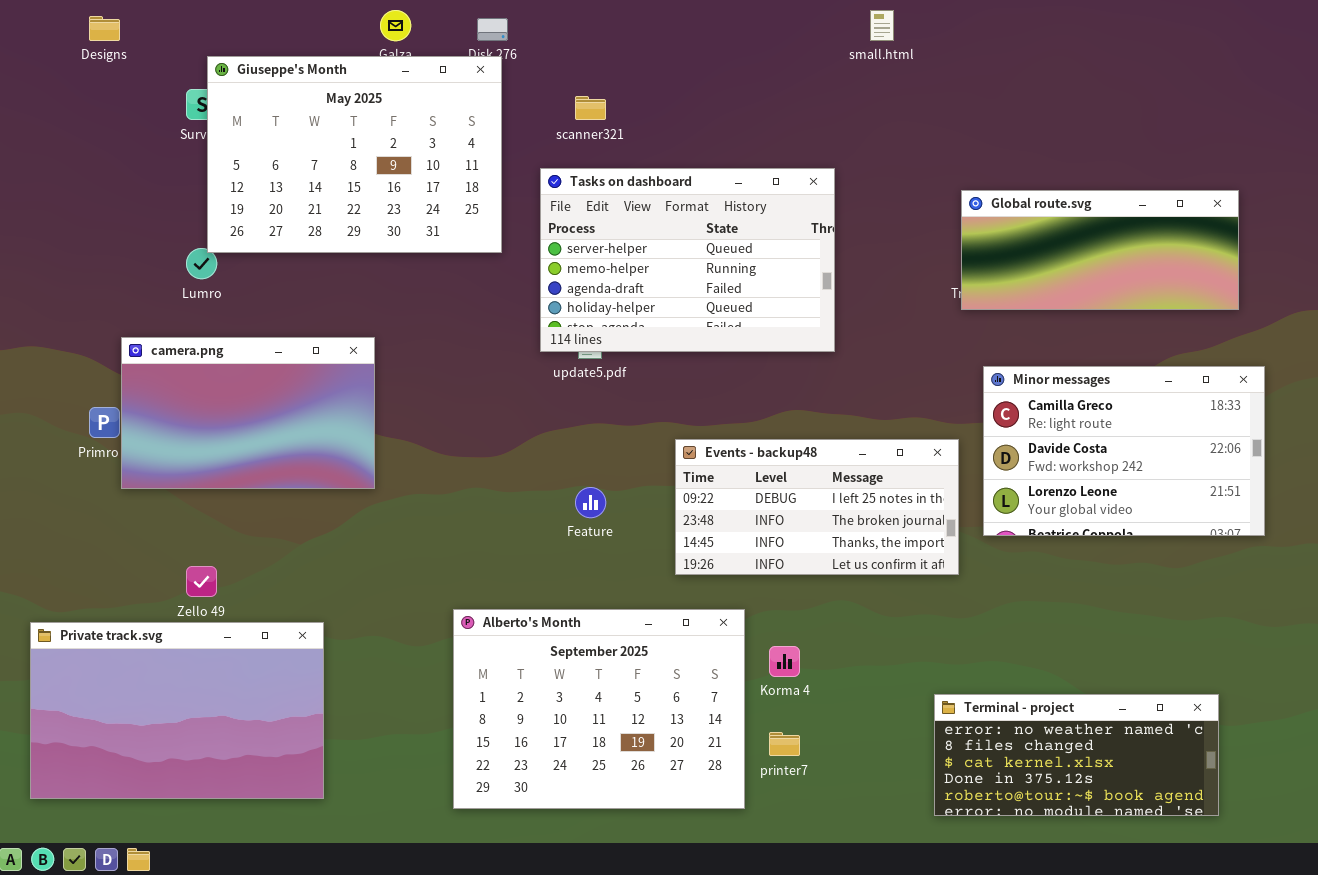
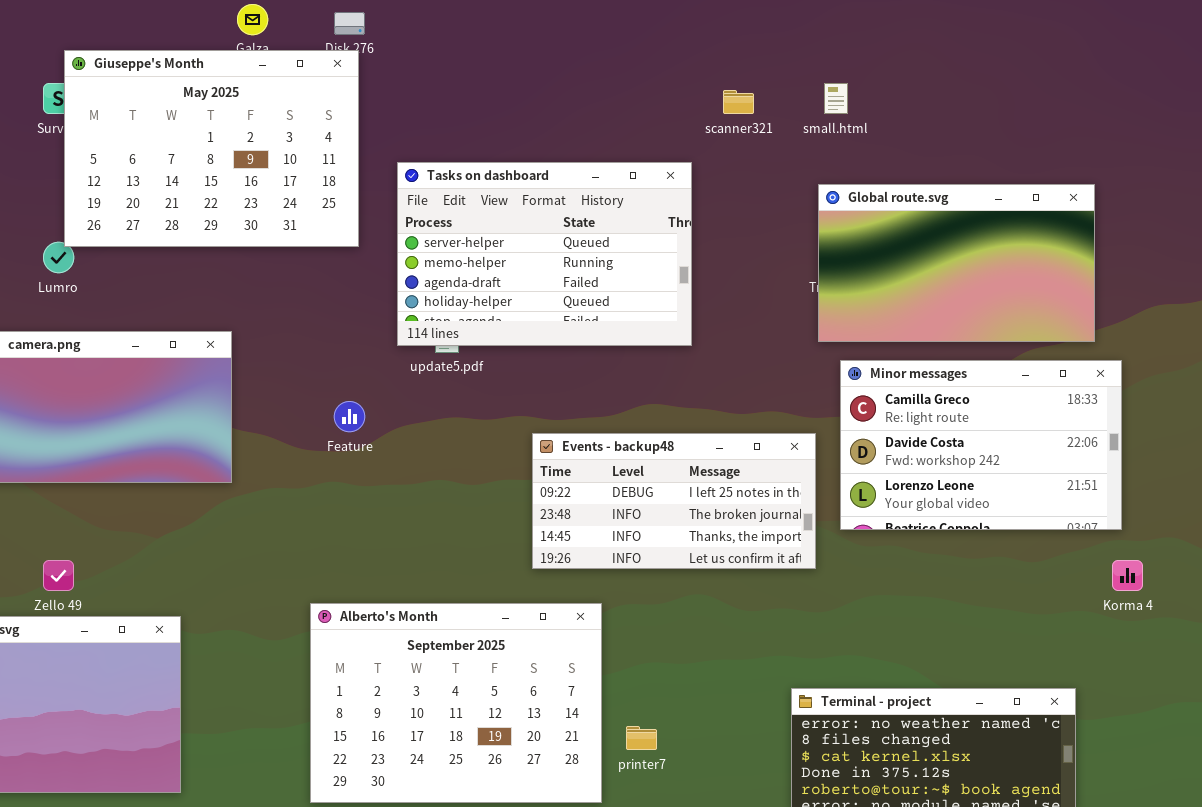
small.html: [870,10,894,41] -> [824,83,848,114], moved
scanner321: [575,96,606,120] -> [723,90,754,114], moved
Global route.svg: [961,190,1239,310] -> [818,184,1095,342], resized
Feature: [575,487,606,518] -> [334,401,365,432], moved
Korma 4: [769,646,800,677] -> [1112,560,1143,591], moved

